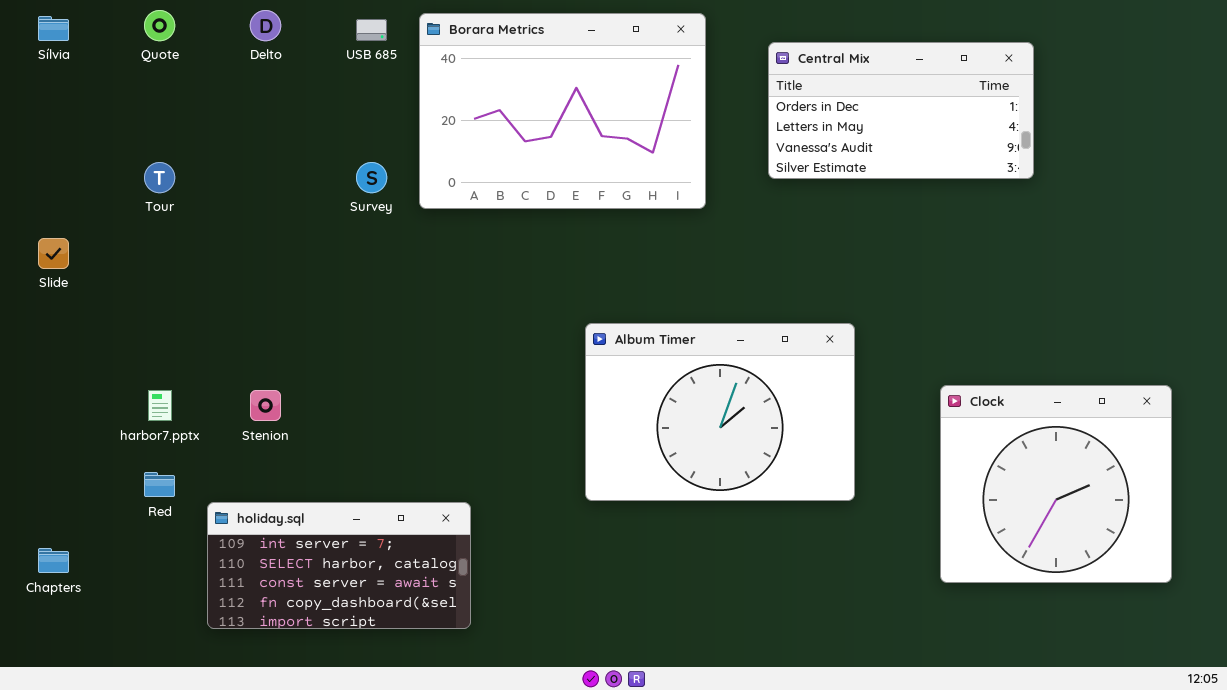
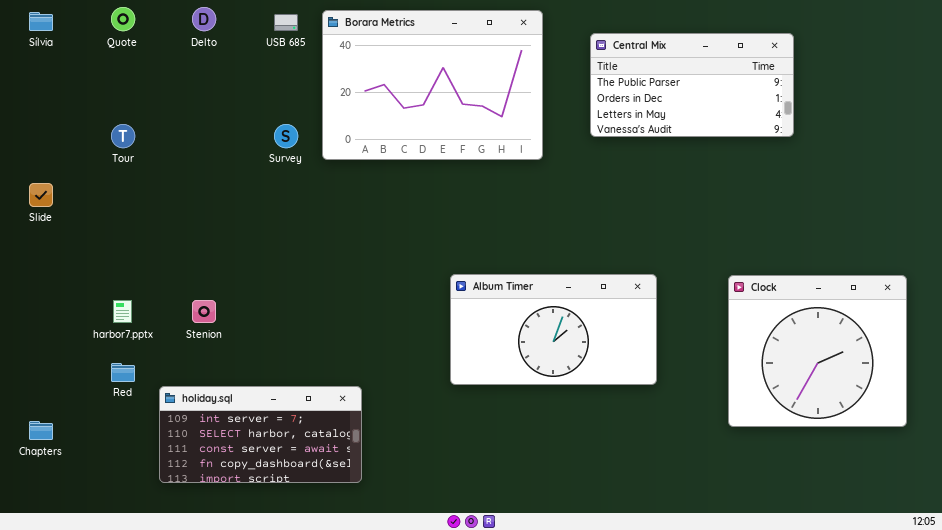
Central Mix: [768,42,1034,179] -> [590,33,794,137], scrolled up 1 row
Album Timer: [585,323,855,501] -> [450,274,657,385], resized
Clock: [940,385,1172,583] -> [728,275,907,427], moved

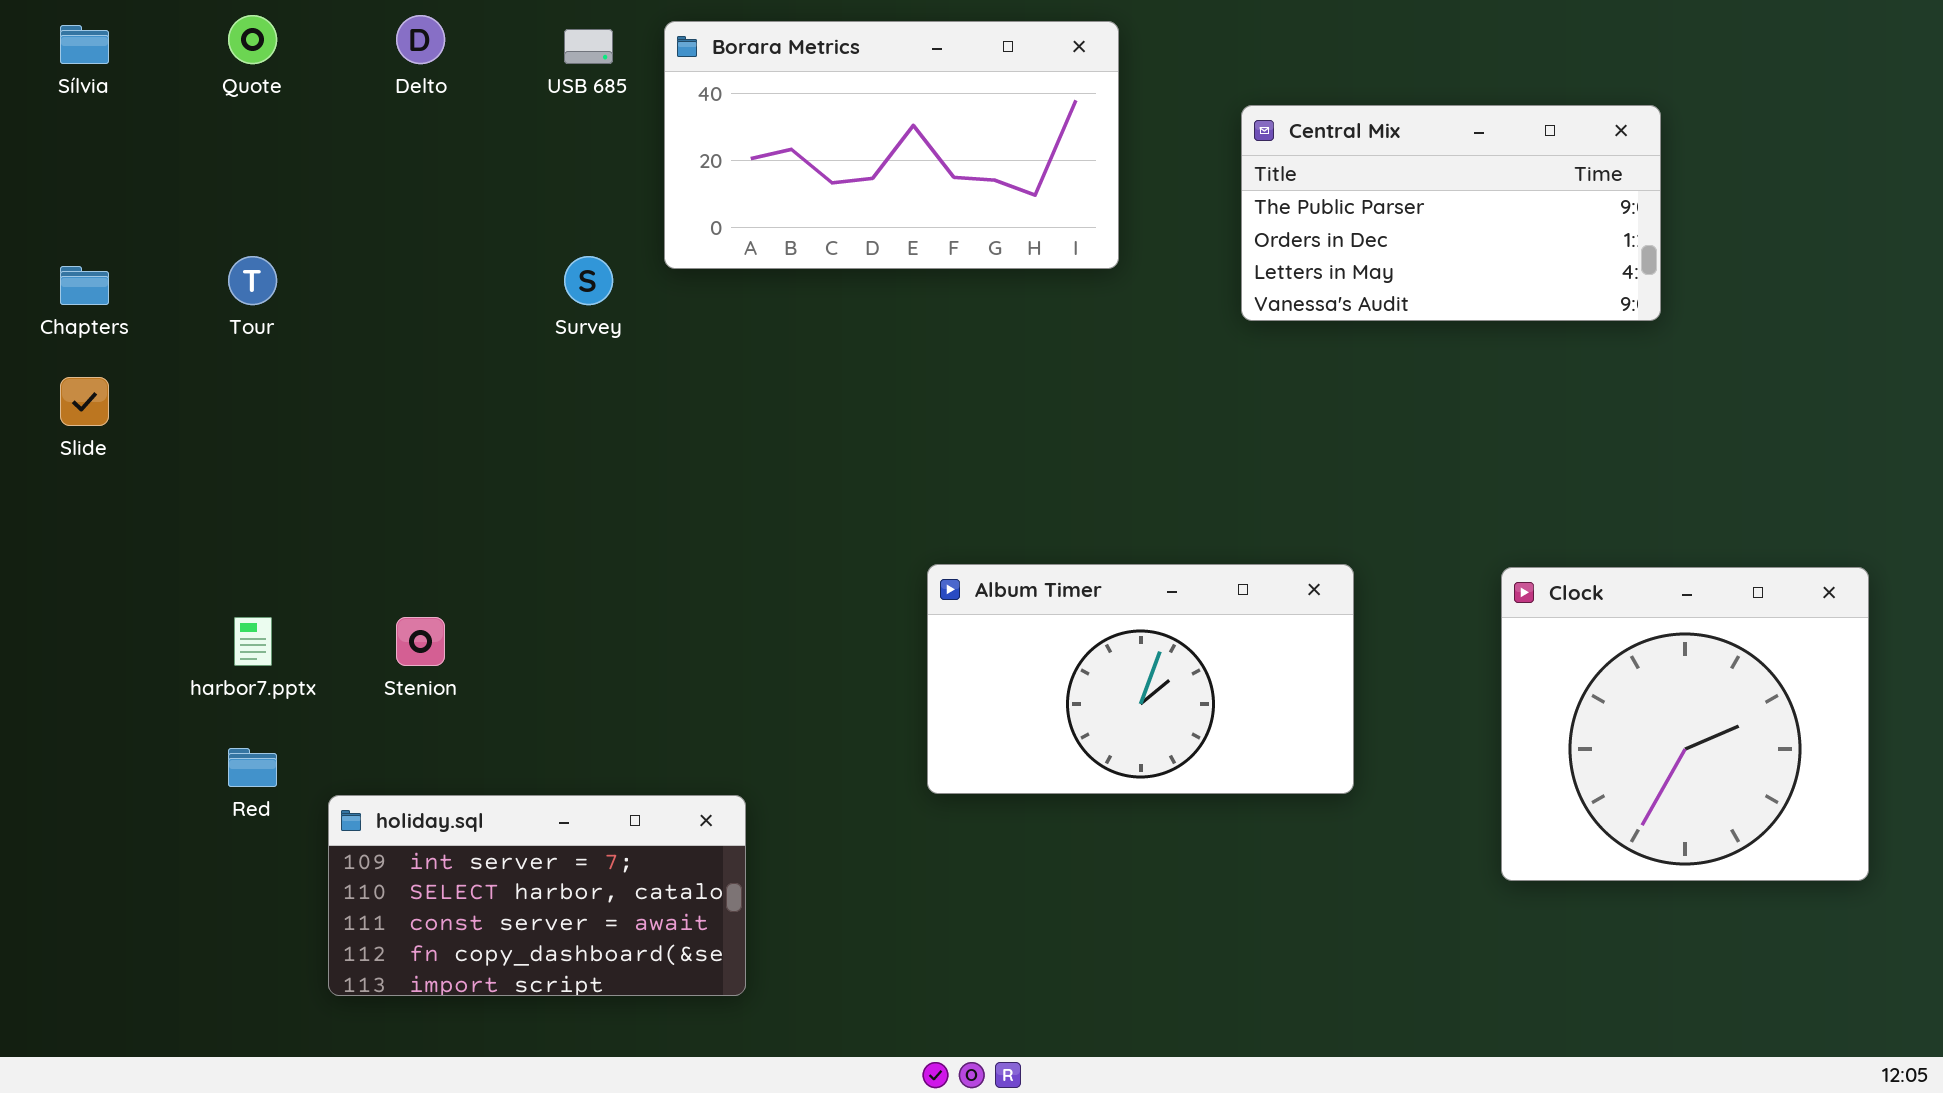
Borara Metrics: [322,10,543,160] -> [664,21,1119,269], resized
Central Mix: [590,33,794,137] -> [1241,105,1661,321], moved
Chapters: [29,421,53,440] -> [60,266,109,305], moved

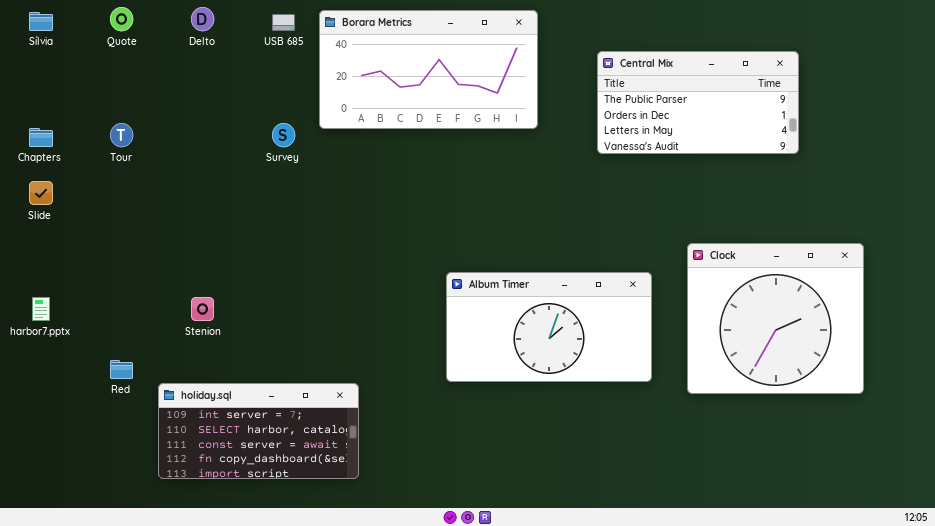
Clock: [1501,567,1869,881] -> [687,243,864,394], moved
harbor7.pptx: [234,617,272,666] -> [32,297,50,321], moved

